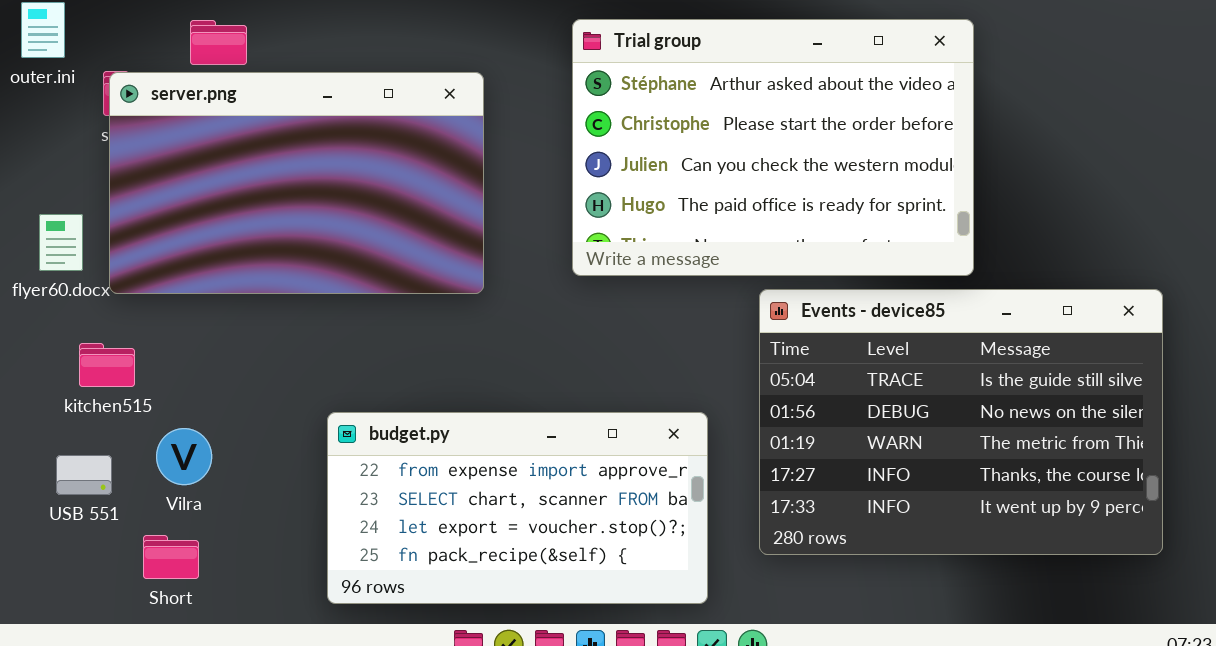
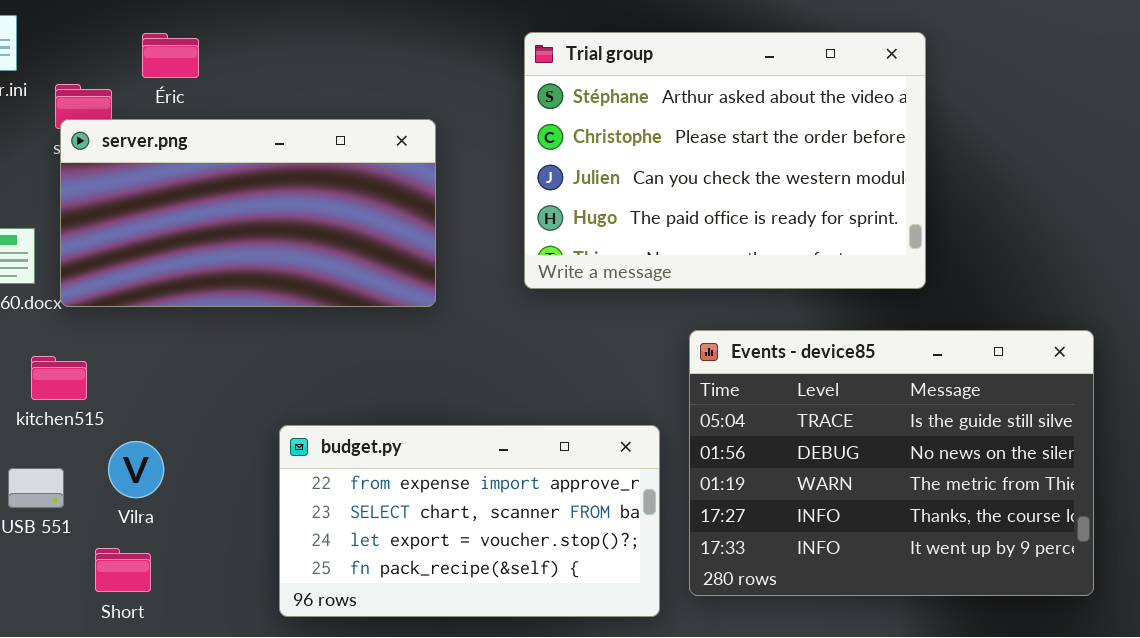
server.png: [109,72,484,294] -> [60,119,436,307], resized
Events - device85: [759,289,1163,555] -> [689,330,1094,596], moved

